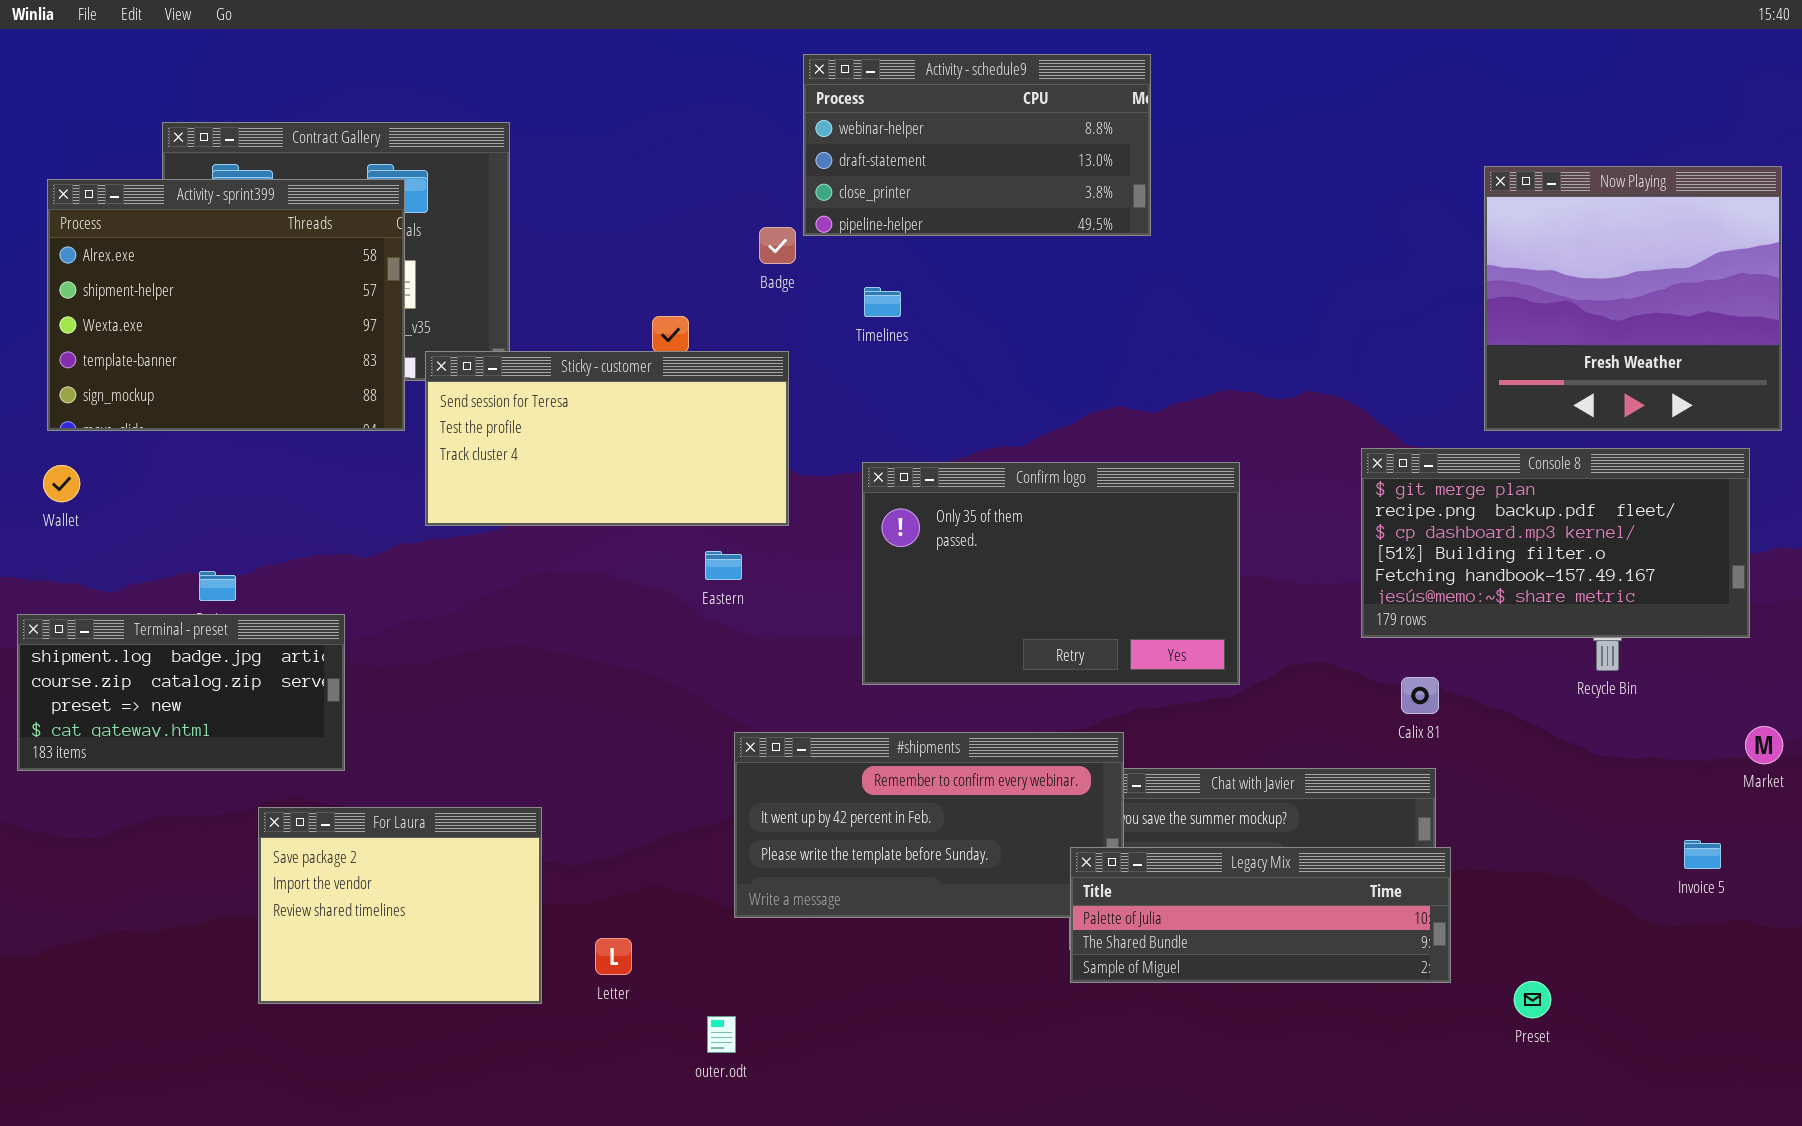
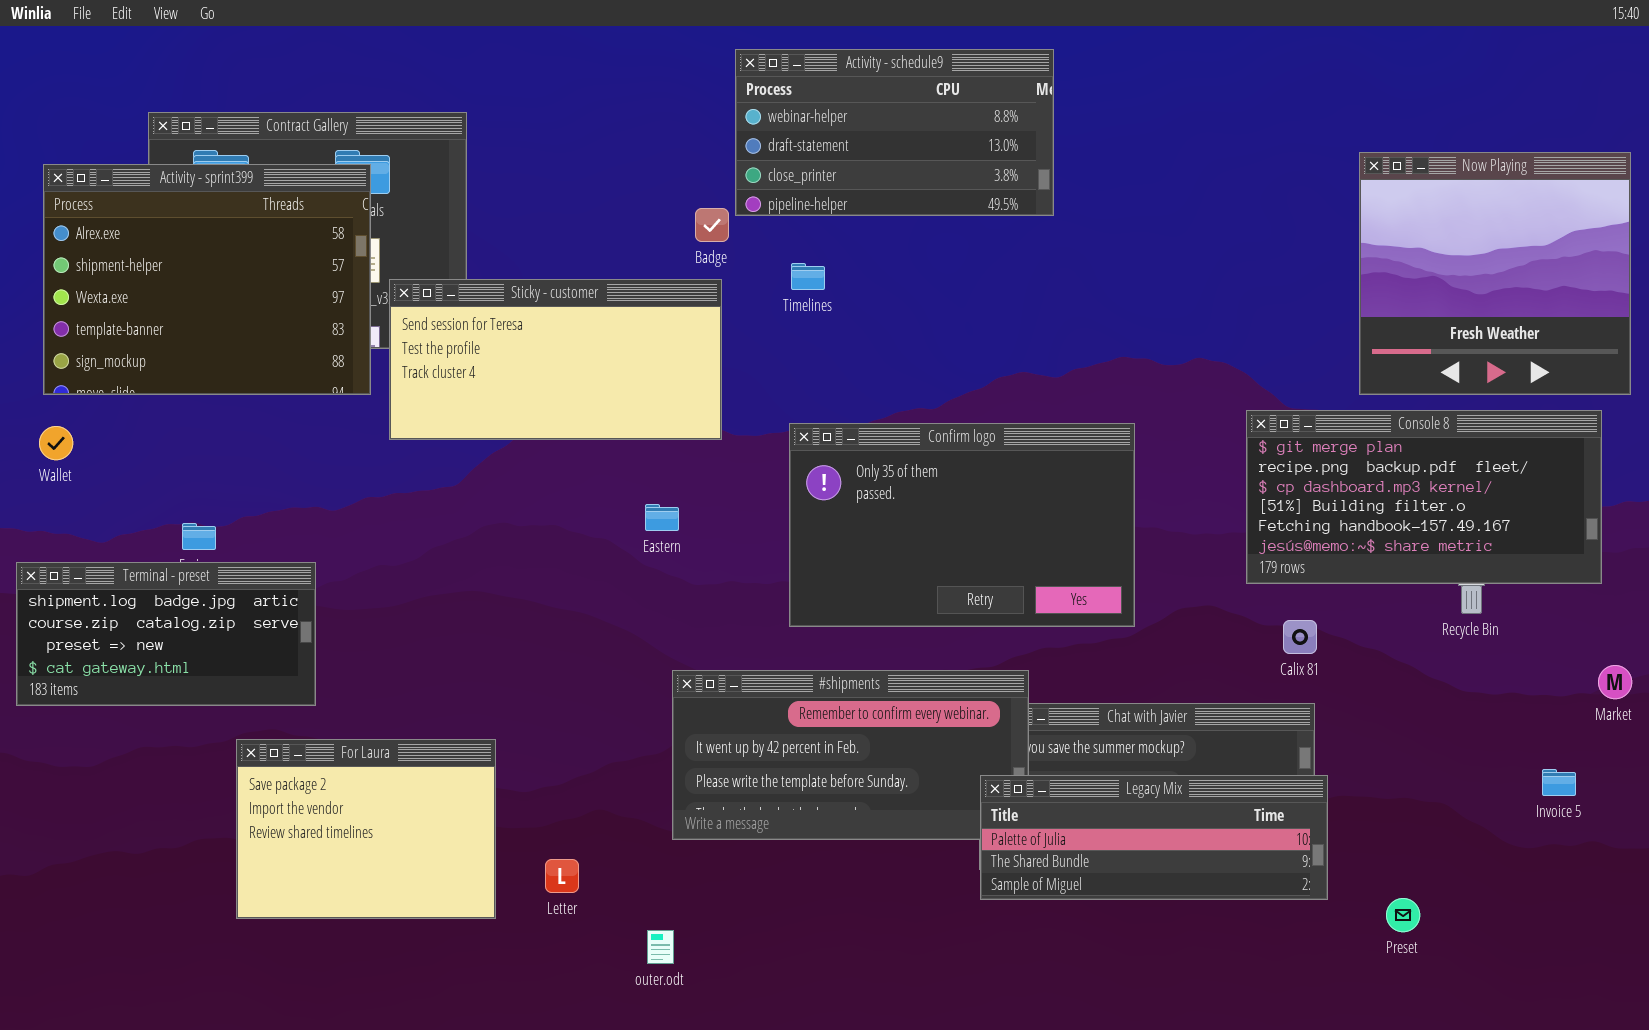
Sticky - customer: [425,351,789,526] -> [389,279,722,440], moved

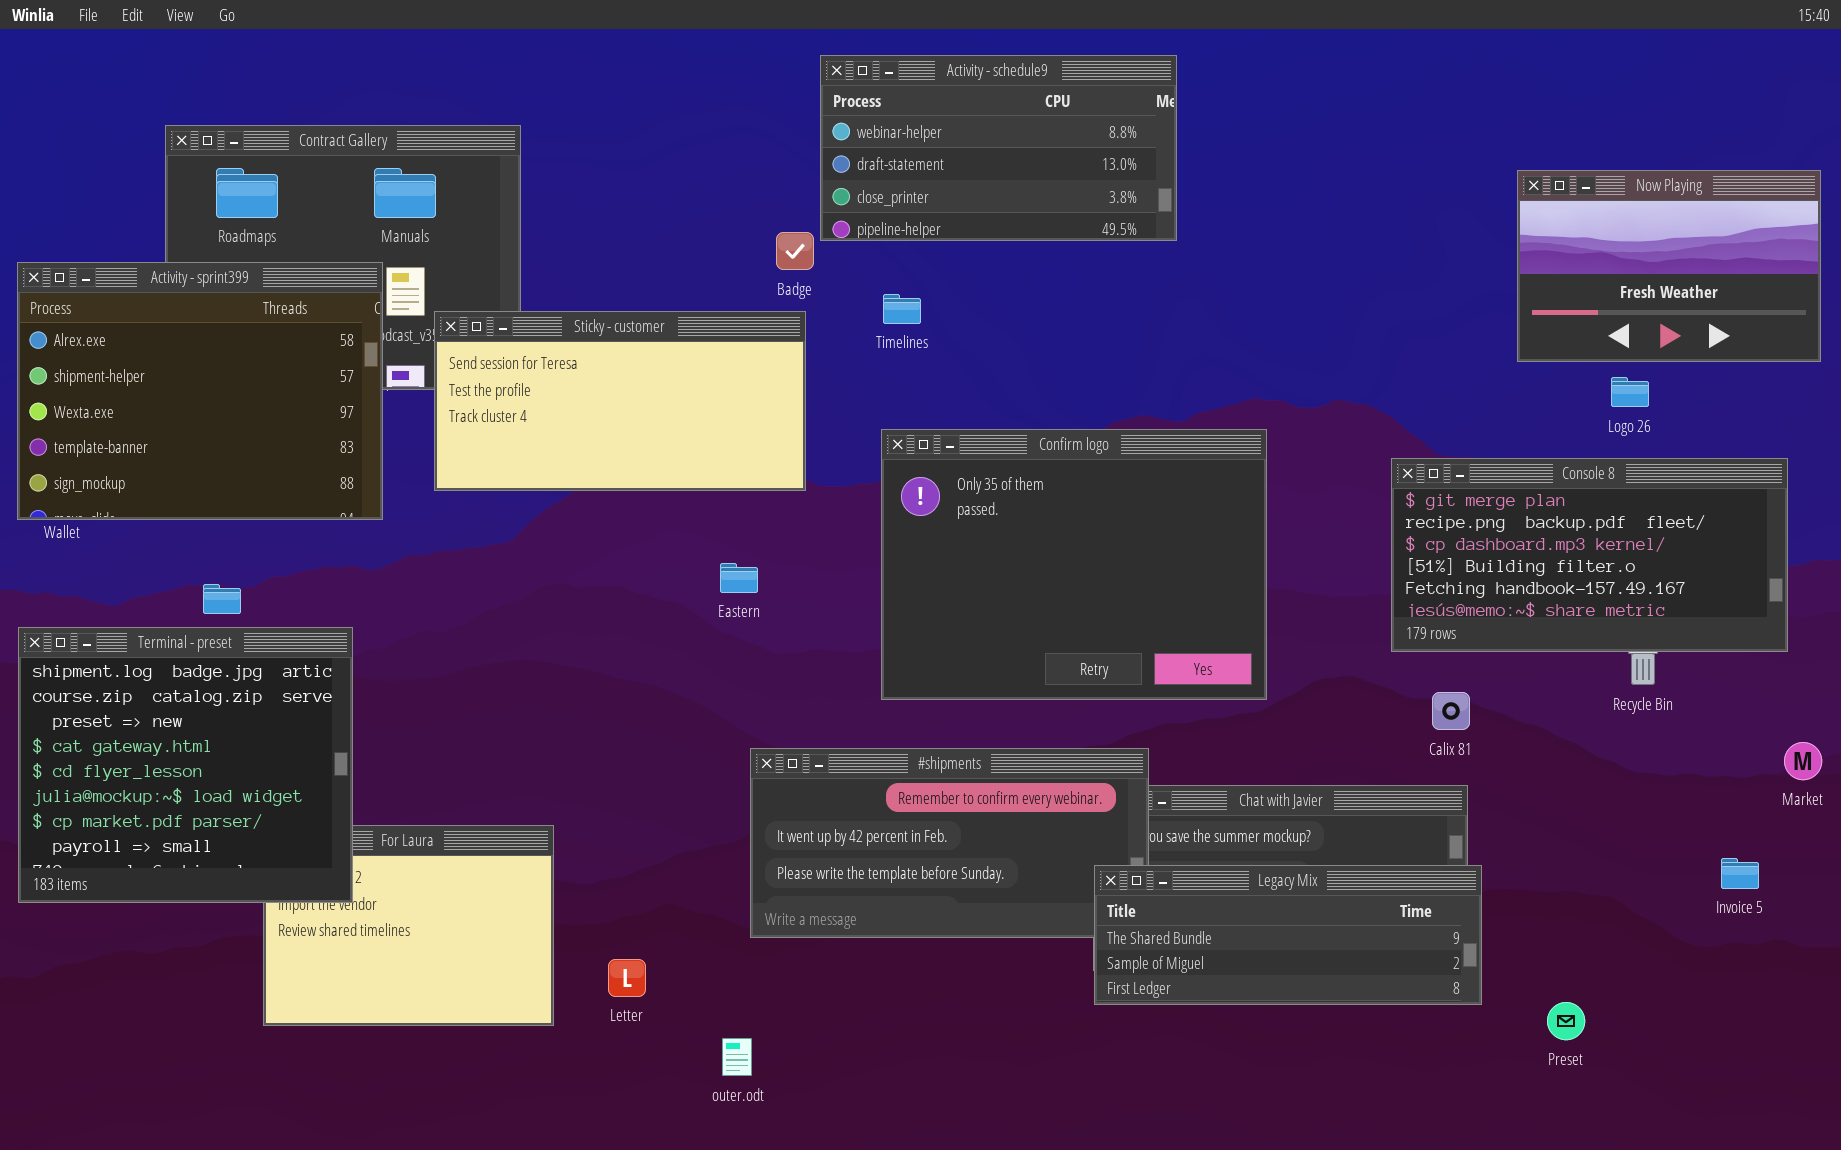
Now Playing: [1359,152,1631,395] -> [1517,170,1821,362], resized
Activity - sprint399: [43,164,371,395] -> [17,262,383,520], moved
Confirm logo: [789,423,1135,627] -> [881,429,1267,700], resized
Terminal - preset: [16,562,316,706] -> [18,627,353,903], resized
Legacy Mix: [980,775,1328,900] -> [1094,865,1482,1005], scrolled down 1 row

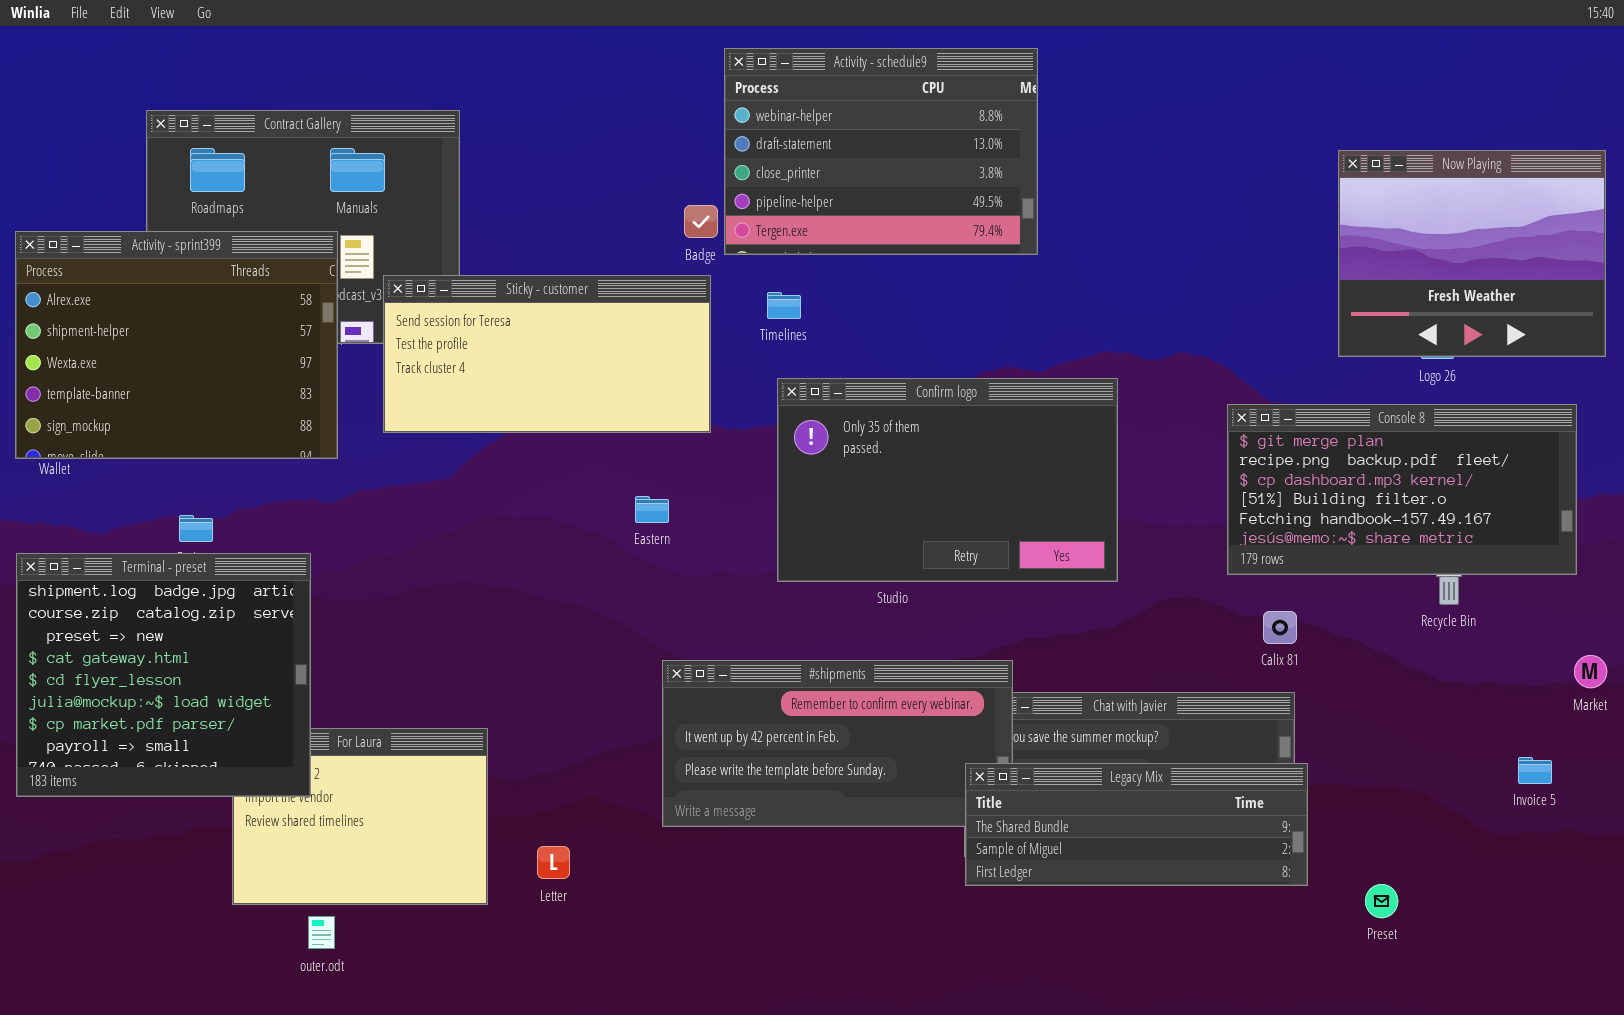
Activity - schedule9: [820,55,1177,241] -> [724,48,1038,255], resized
Now Playing: [1517,170,1821,362] -> [1338,150,1606,357], resized
Timelines: [883,294,921,324] -> [767,292,801,319], moved
Confirm logo: [881,429,1267,700] -> [777,378,1118,582], resized
outer.odt: [722,1038,752,1076] -> [308,916,335,949], moved

